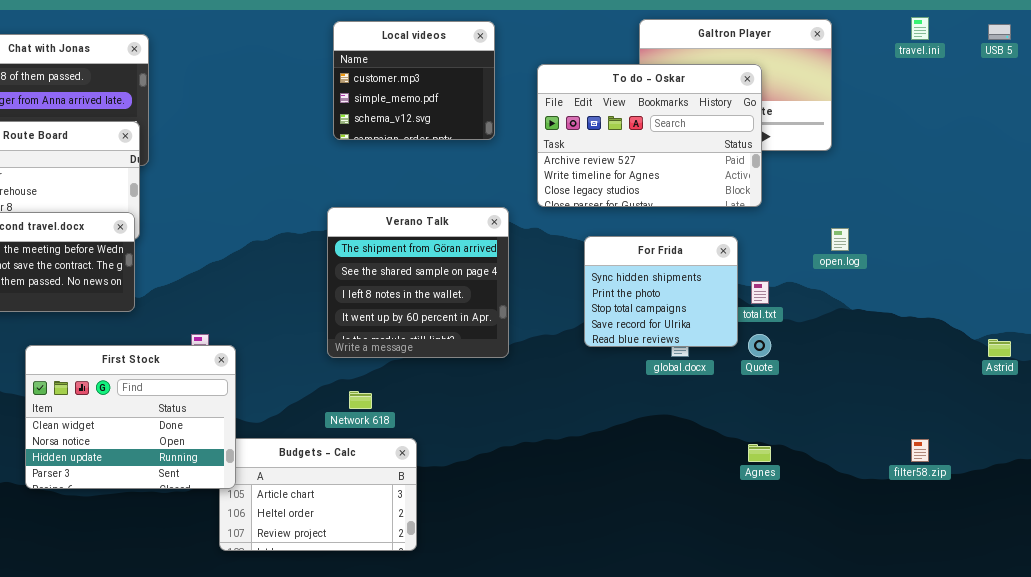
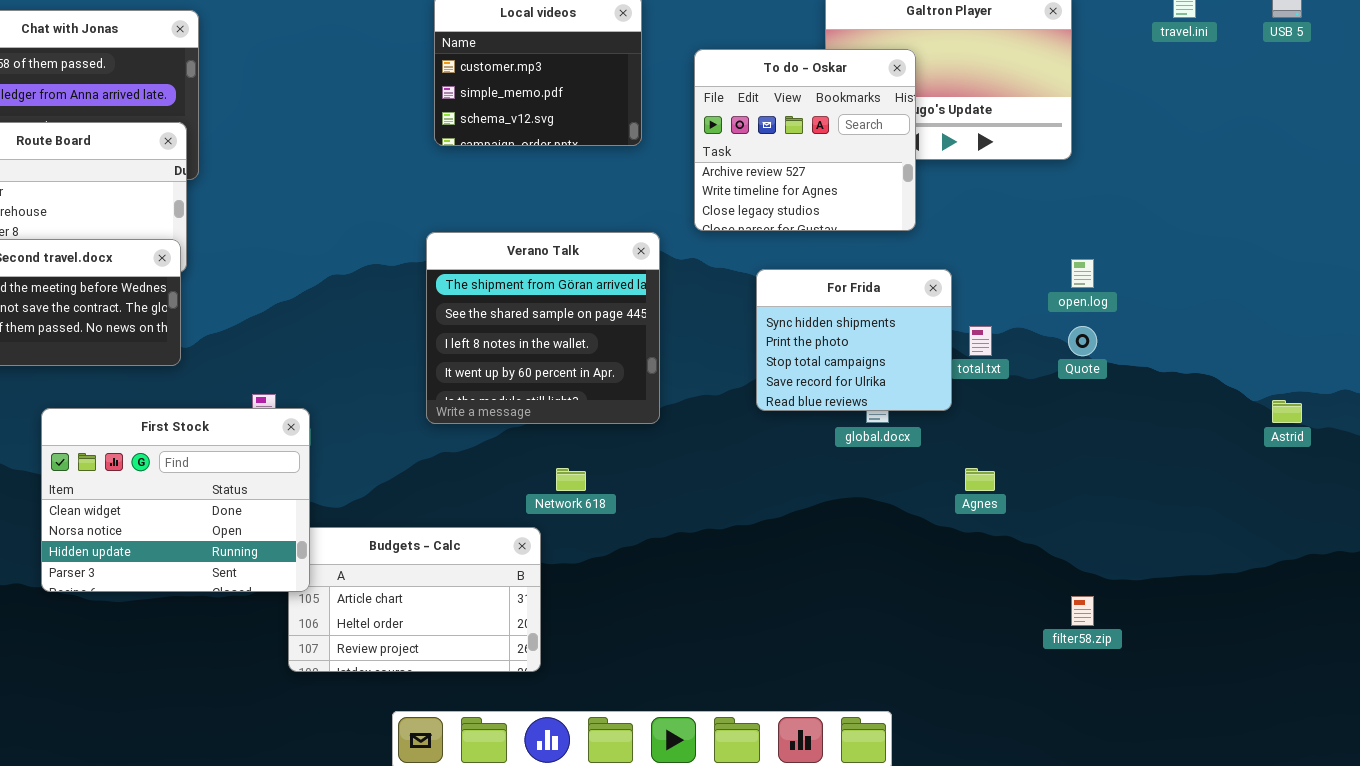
To do - Oskar: [537,64,762,207] -> [694,49,916,231], resized
Quote: [748,334,771,357] -> [1068,326,1097,356], moved
Network 618: [349,391,372,409] -> [556,468,586,491], moved
filter58.zip: [911,439,929,462] -> [1071,596,1094,626], moved
Agnes: [748,444,771,462] -> [965,468,995,491], moved

